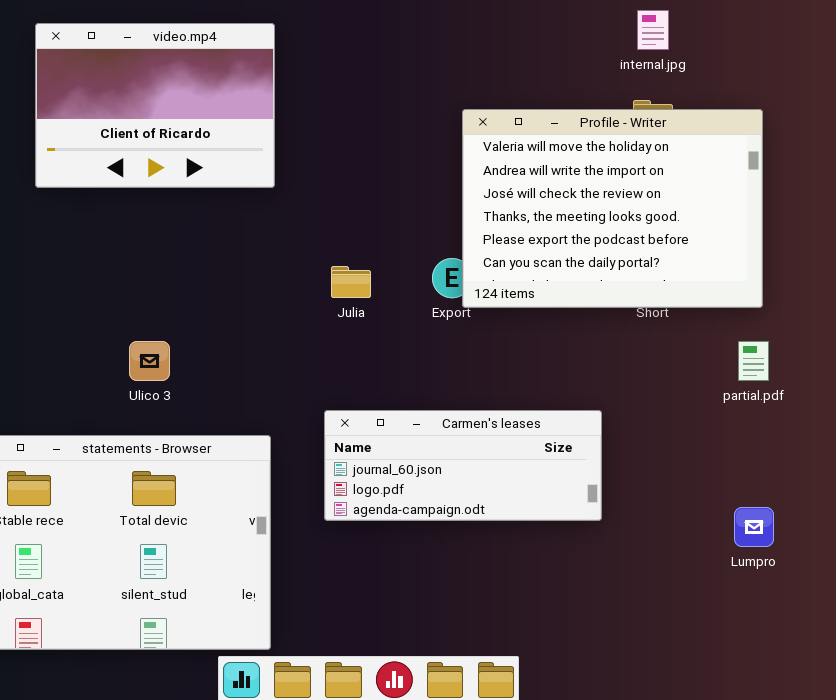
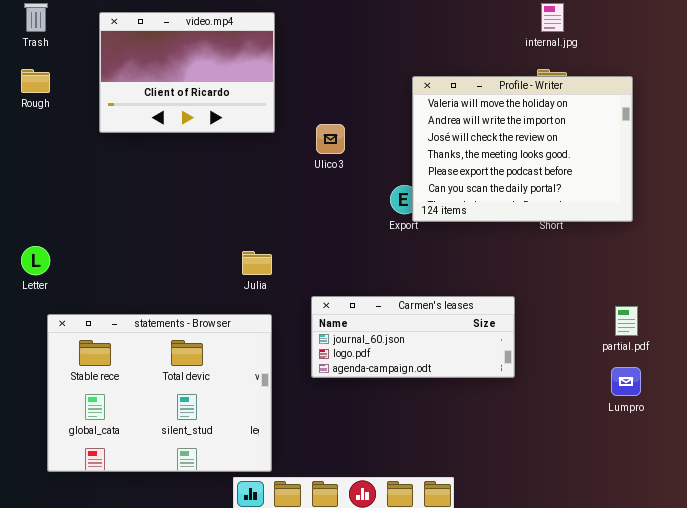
Julia: [331,266,371,298] -> [242,251,272,275], moved
Ulico 3: [129,341,170,381] -> [316,124,345,154], moved
partial.pdf: [738,341,769,381] -> [615,306,638,336], moved

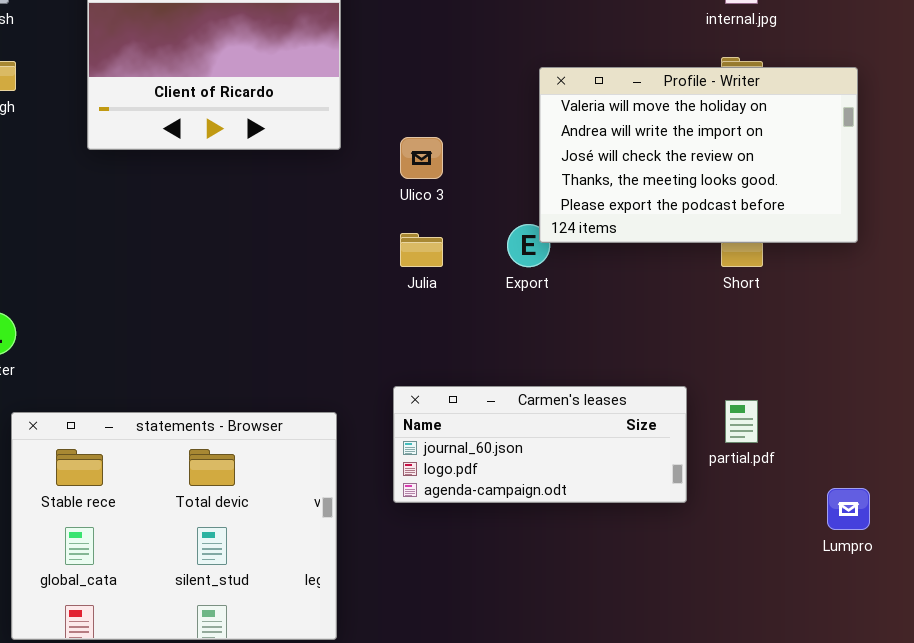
Profile - Writer: [412,76,633,222] -> [539,67,858,243], resized
Julia: [242,251,272,275] -> [400,233,443,267], moved
partial.pdf: [615,306,638,336] -> [725,400,758,443], moved

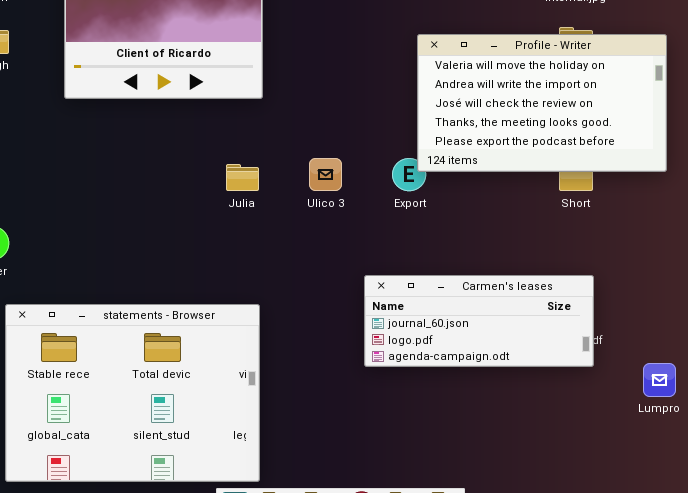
Ulico 3: [400,137,443,179] -> [309,158,342,191], moved
Julia: [400,233,443,267] -> [226,164,259,191], moved
Carmen's leases: [393,386,687,503] -> [364,275,594,367], moved

